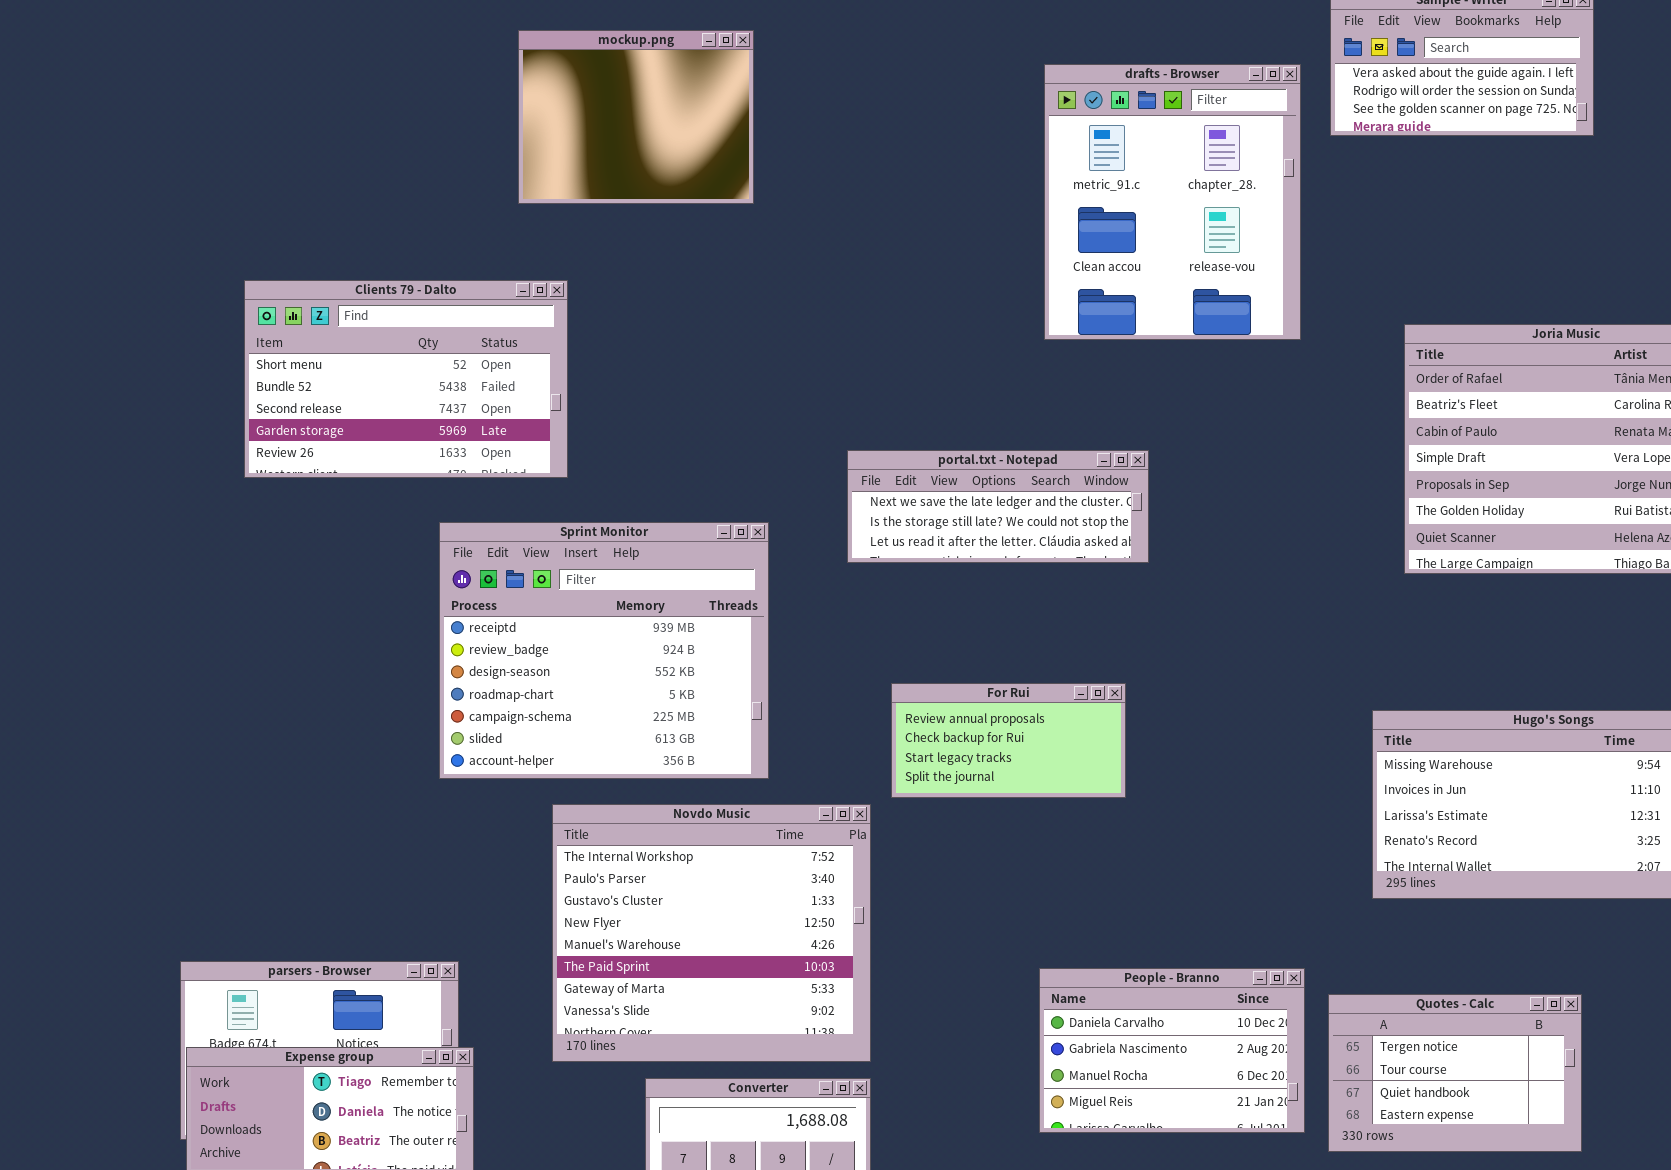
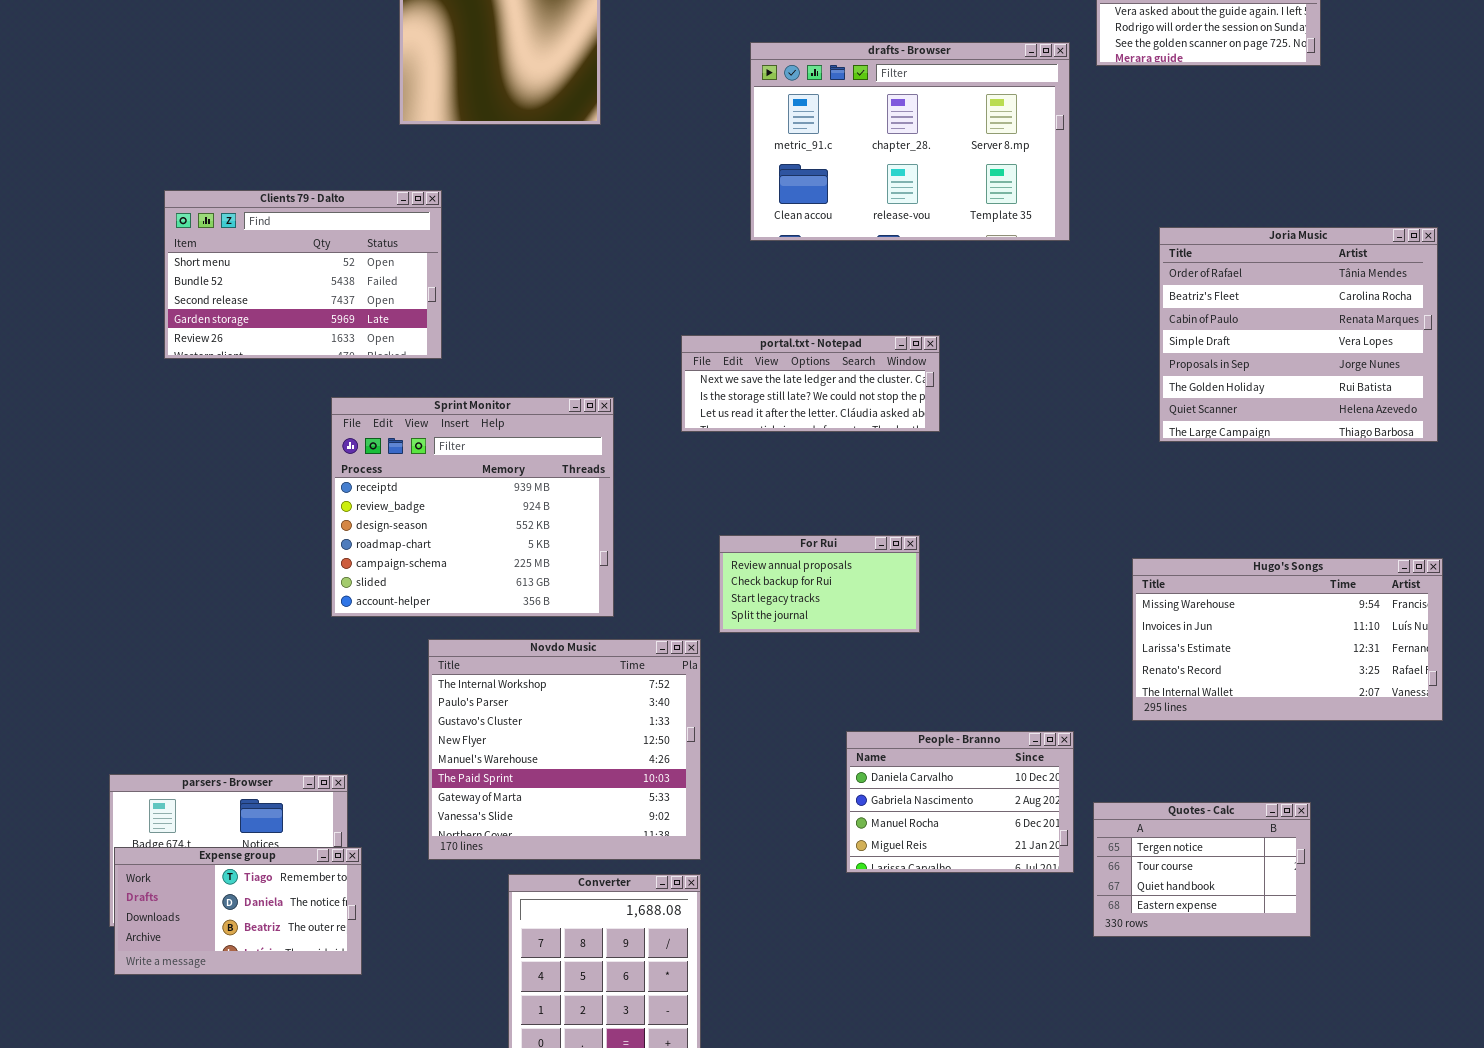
drafts - Browser: [1044,64,1301,340] -> [750,42,1070,241], resized
People - Branno: [1039,968,1305,1133] -> [846,731,1074,873], moved

